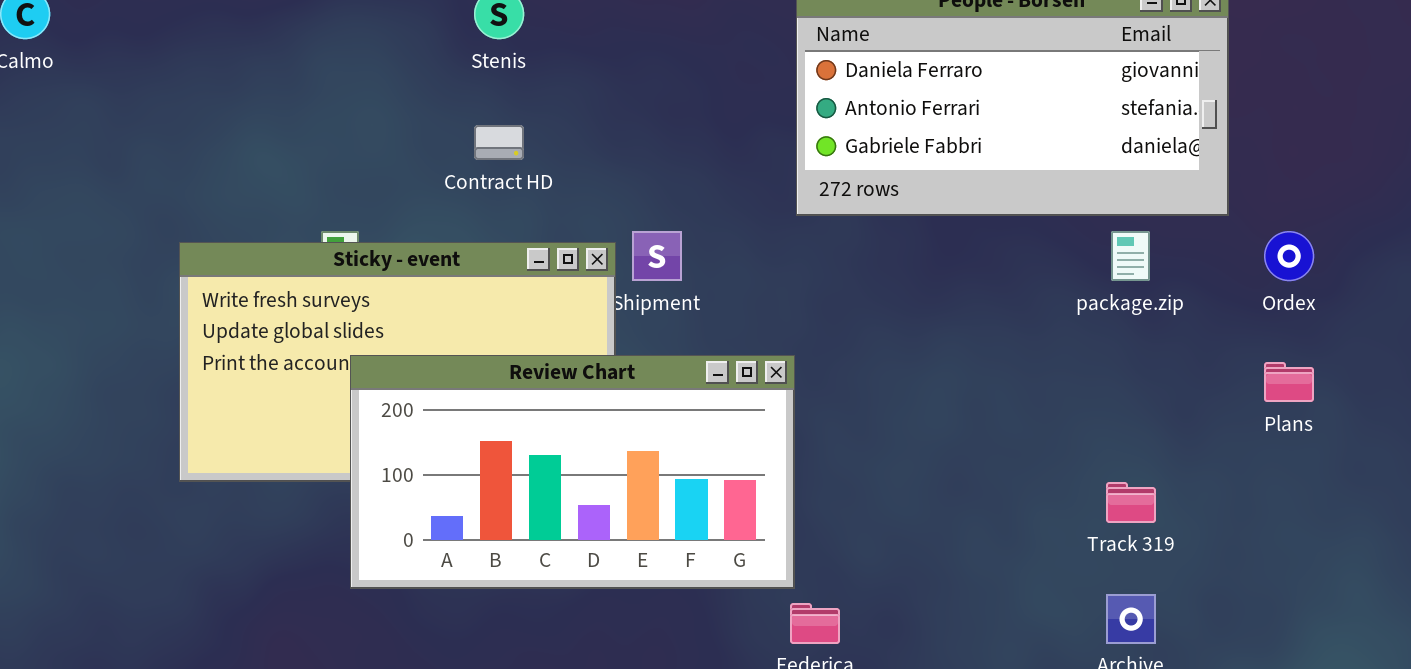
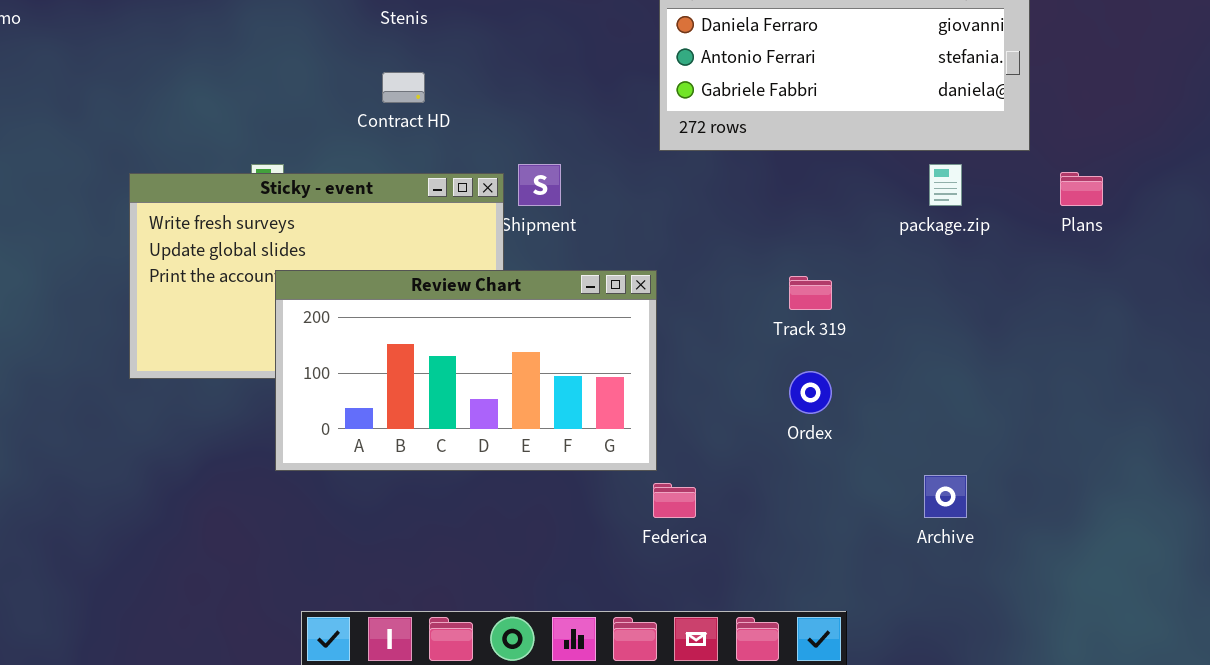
Ordex: [1264,231,1314,281] -> [789,371,832,414], moved
Plans: [1264,362,1314,402] -> [1060,172,1103,206], moved
Track 319: [1106,482,1156,523] -> [789,276,832,310], moved

